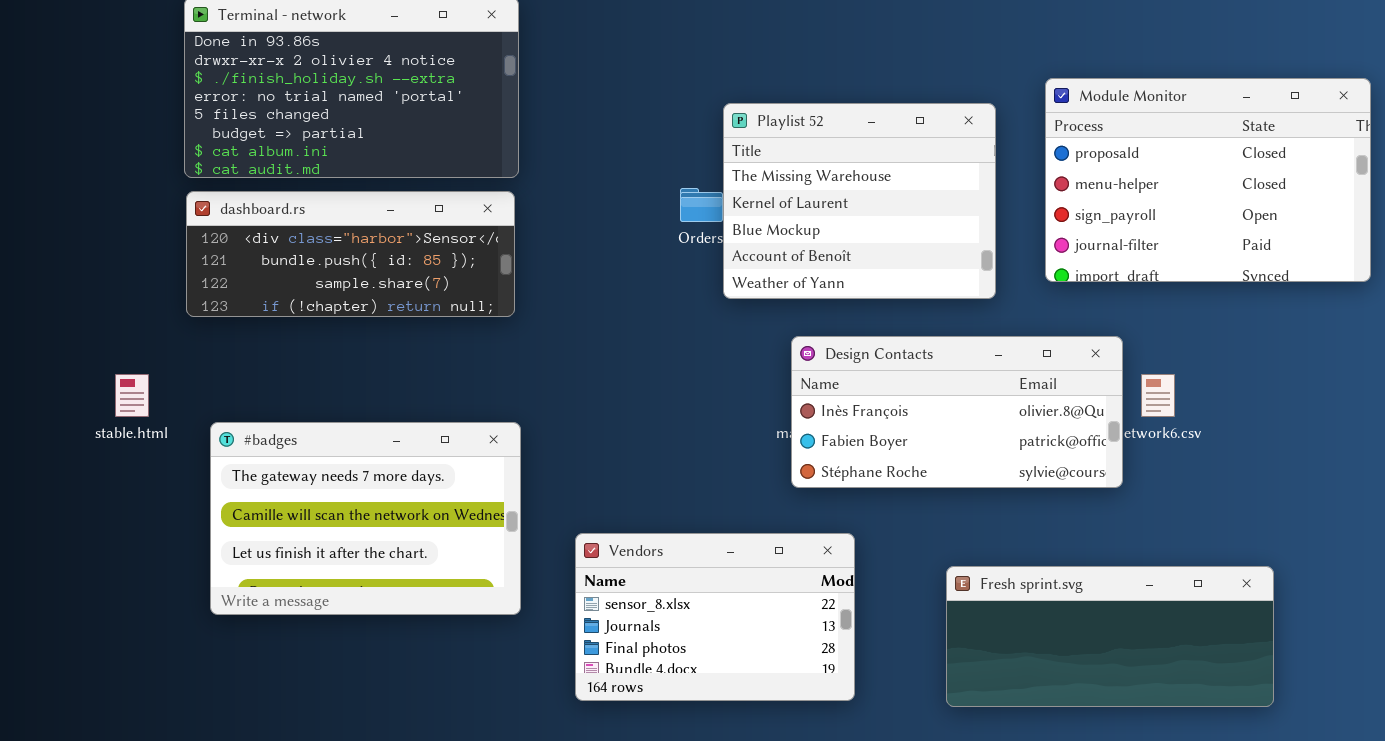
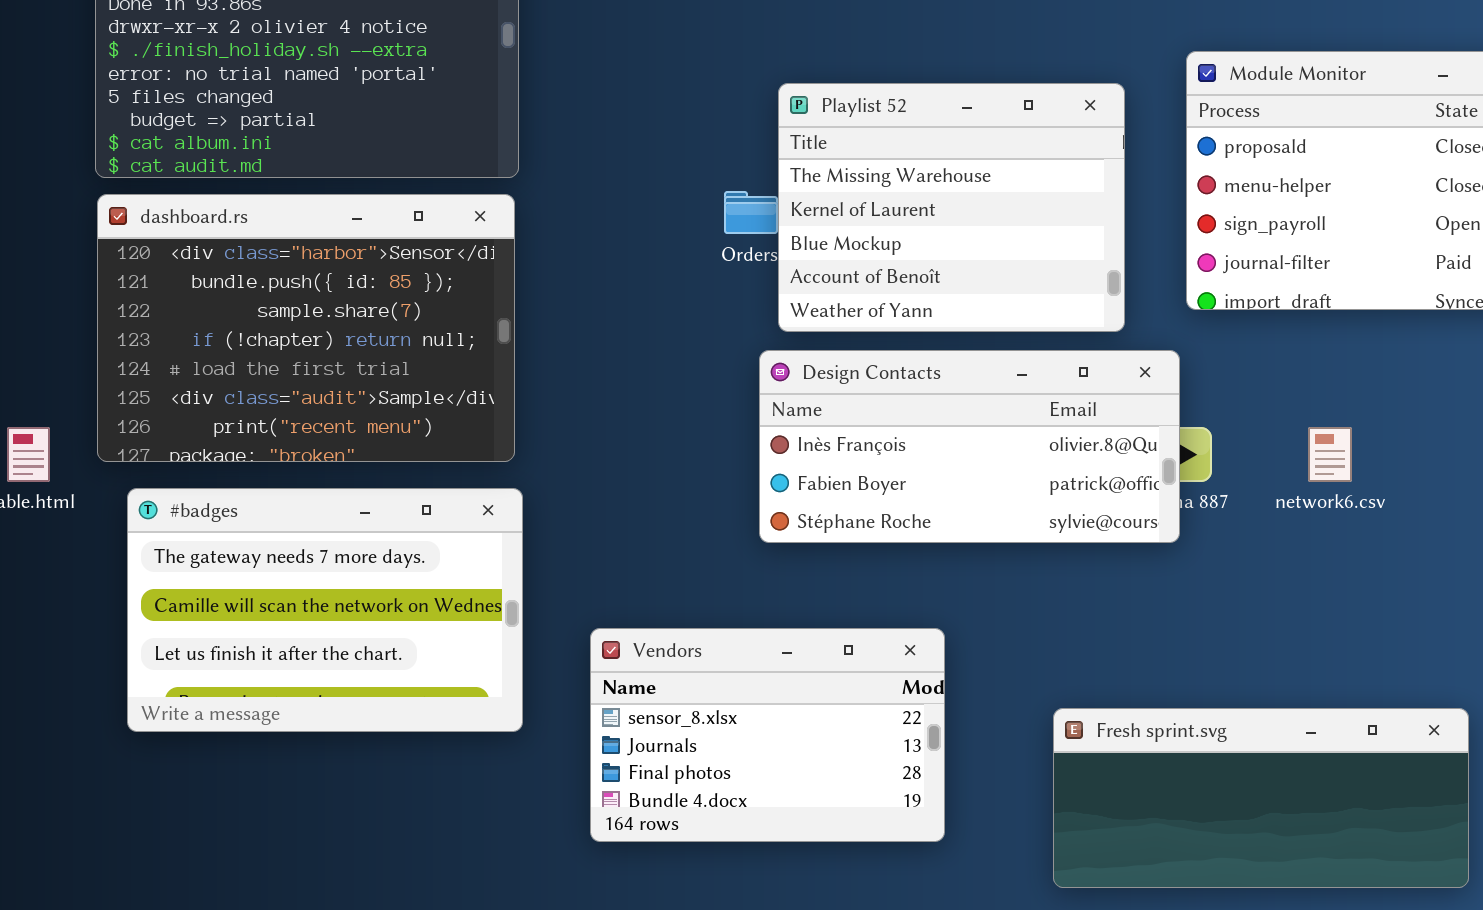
dashboard.rs: [186,191,515,317] -> [97,194,515,462], resized
Design Contacts: [791,336,1123,488] -> [759,350,1180,543], moved
Fresh sprint.svg: [946,566,1274,707] -> [1053,708,1469,888], moved

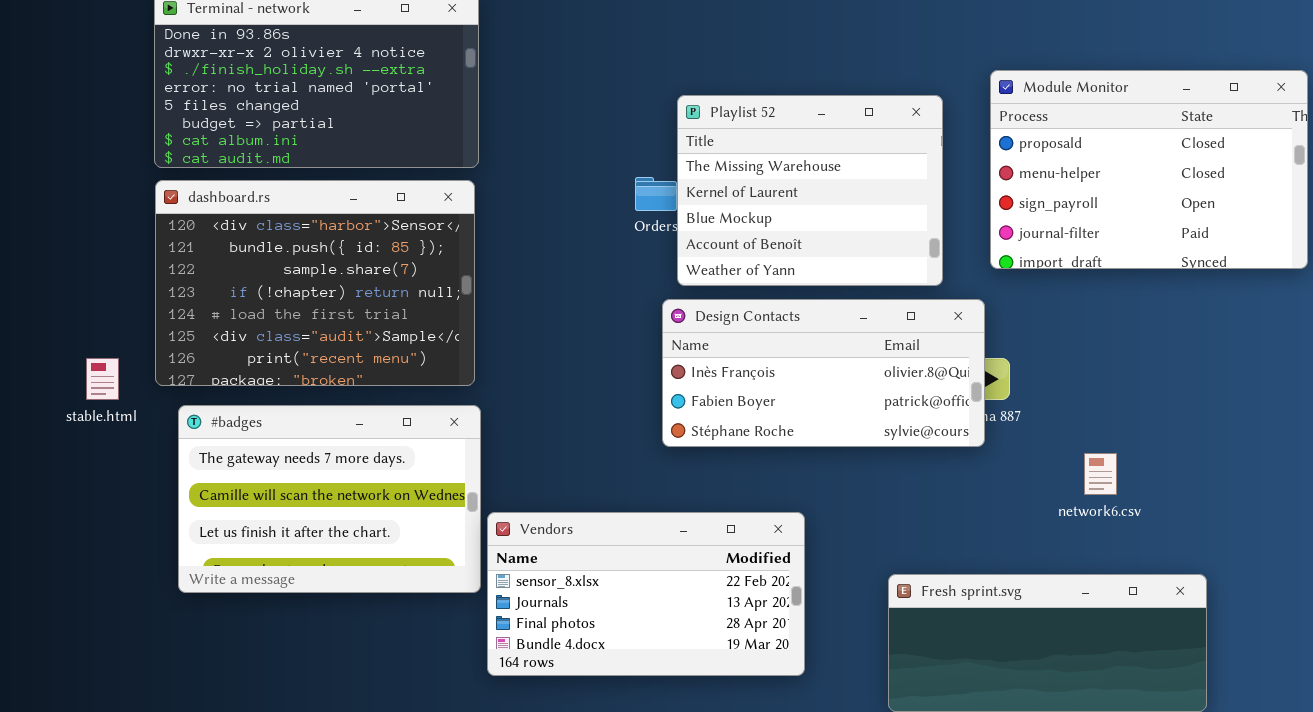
network6.csv: [1308,427,1352,482] -> [1084,453,1117,495], moved
Vendors: [590,628,945,842] -> [487,512,805,676], resized

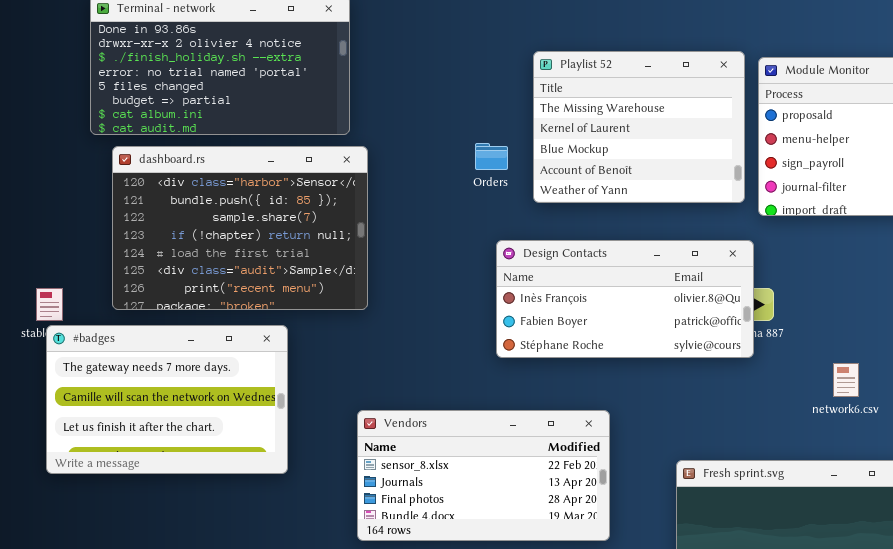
Playlist 52: [677,95,943,286] -> [533,51,745,203], moved
dashboard.rs: [155,180,475,386] -> [112,146,368,310], moved
#badges: [178,405,481,593] -> [46,325,288,474], moved

